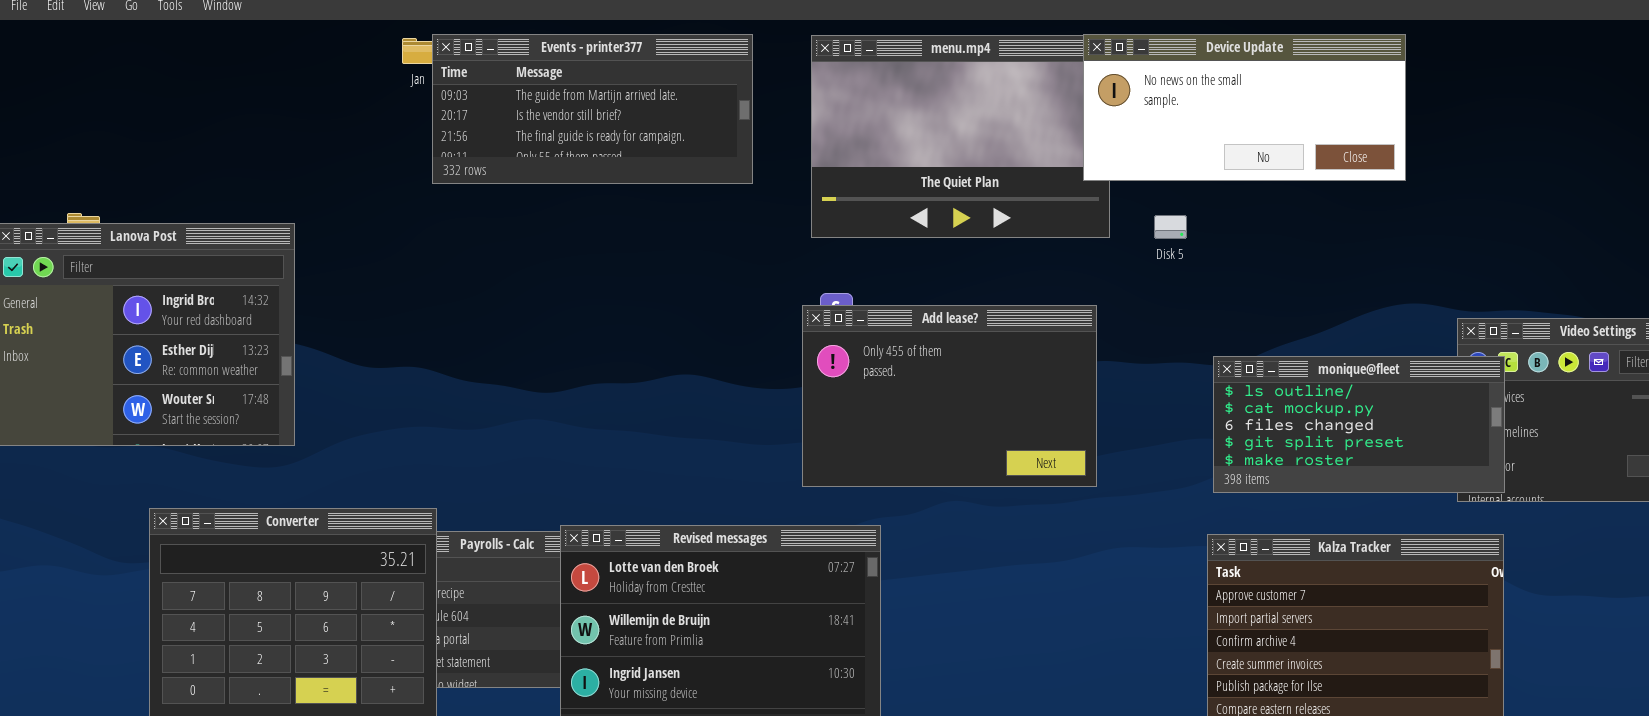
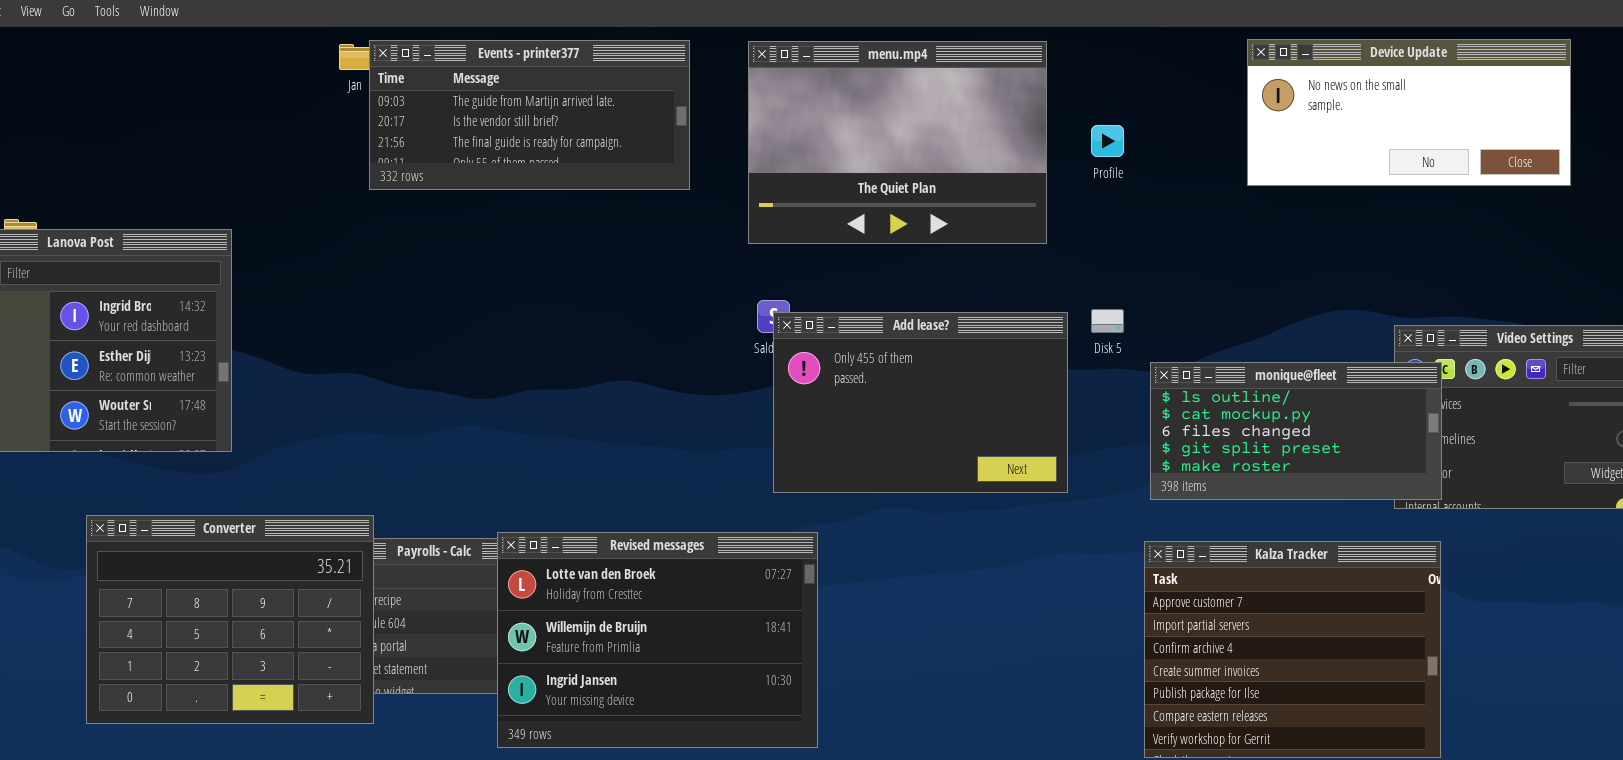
Device Update: [1083,34,1406,181] -> [1247,39,1571,186], moved
Disk 5: [1154,215,1187,239] -> [1091,309,1124,333], moved
Add lease?: [802,305,1097,487] -> [773,312,1068,493], moved

